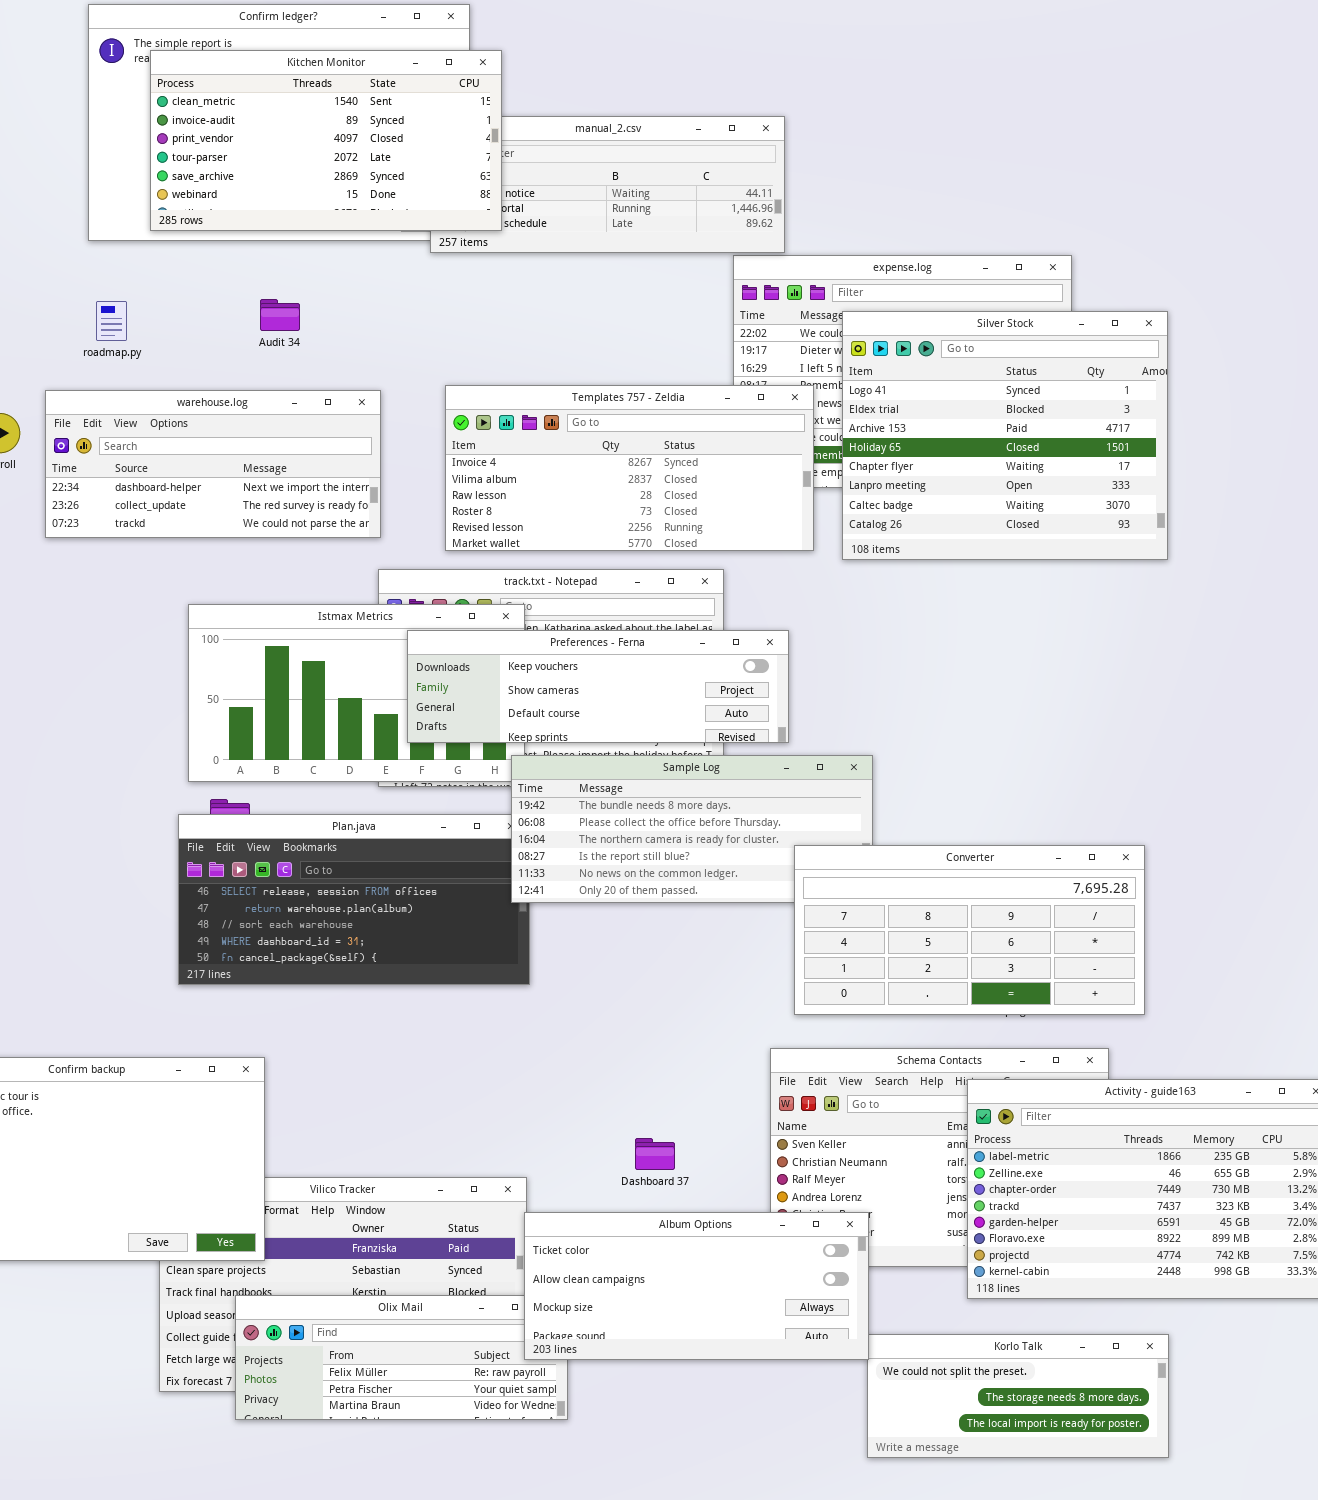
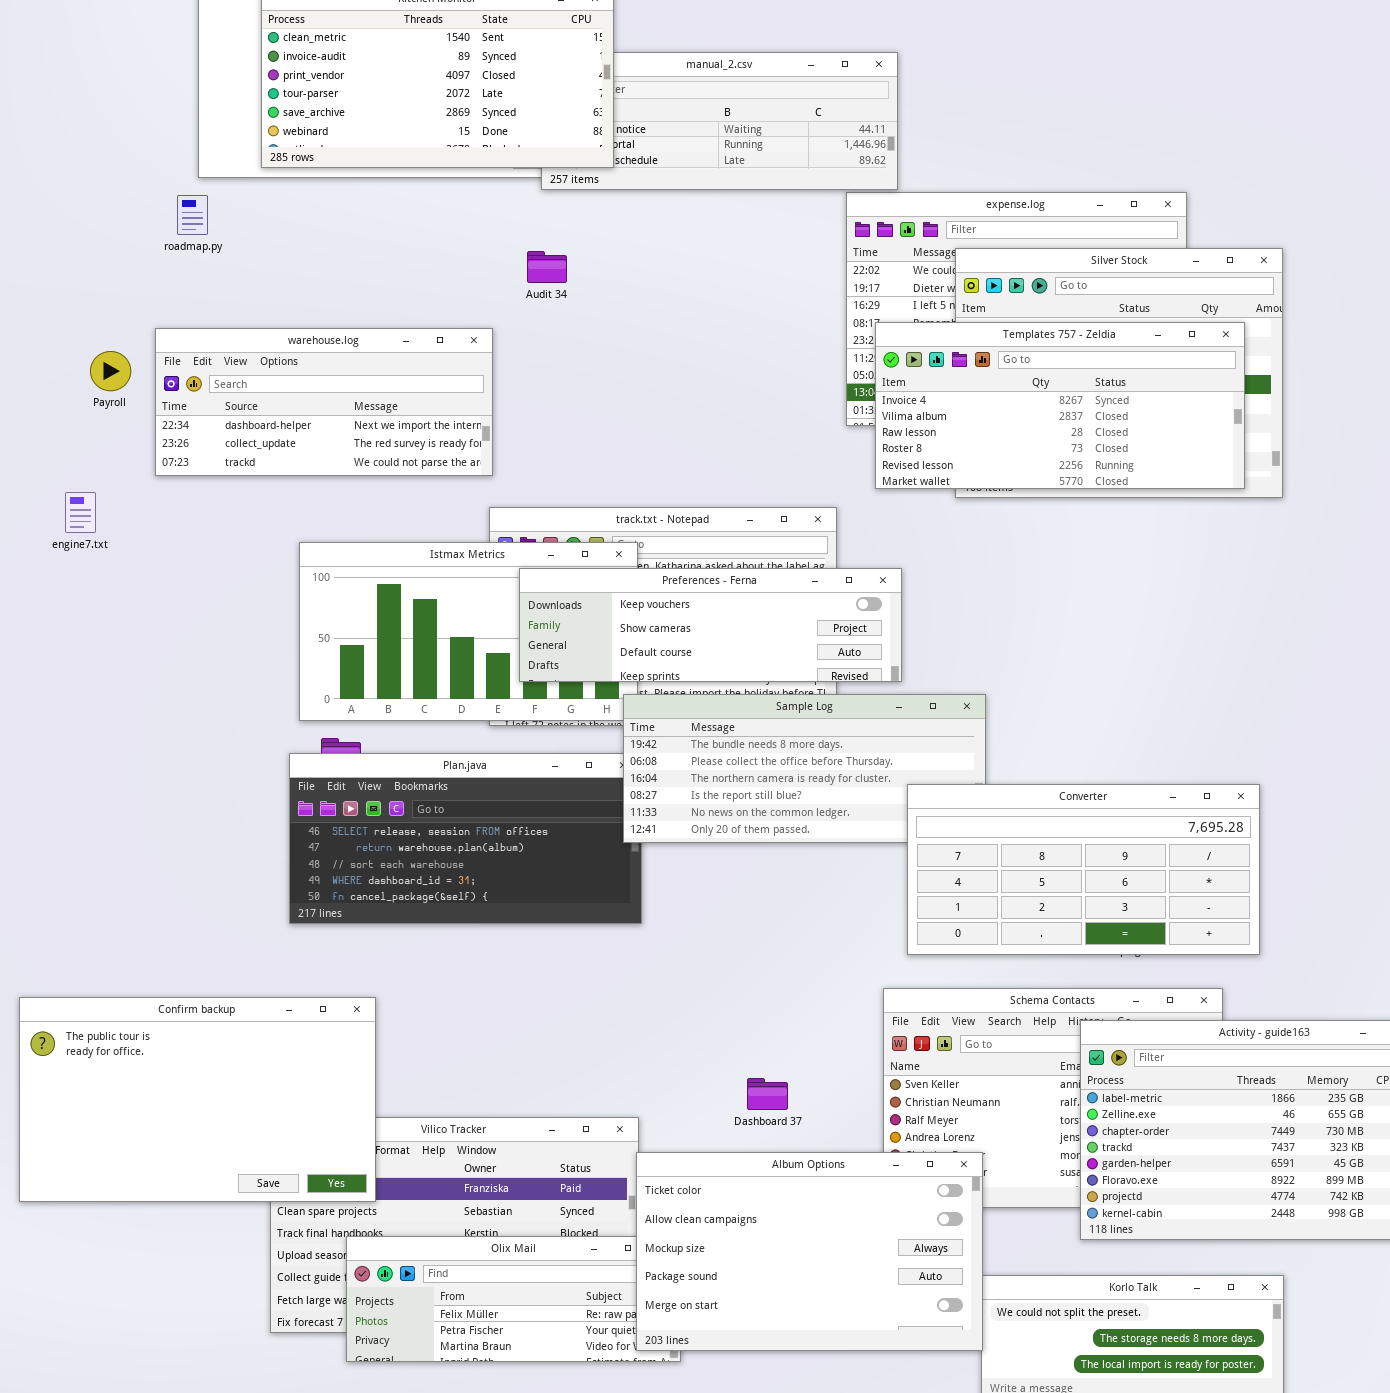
Audit 34: [260,299,300,331] -> [527,251,567,283], moved
roadmap.py: [96,301,127,341] -> [177,195,208,235], moved
Templates 757 - Zeldia: [445,385,814,551] -> [875,322,1245,489], moved
Album Options: [524,1212,869,1360] -> [636,1152,983,1351], resized

